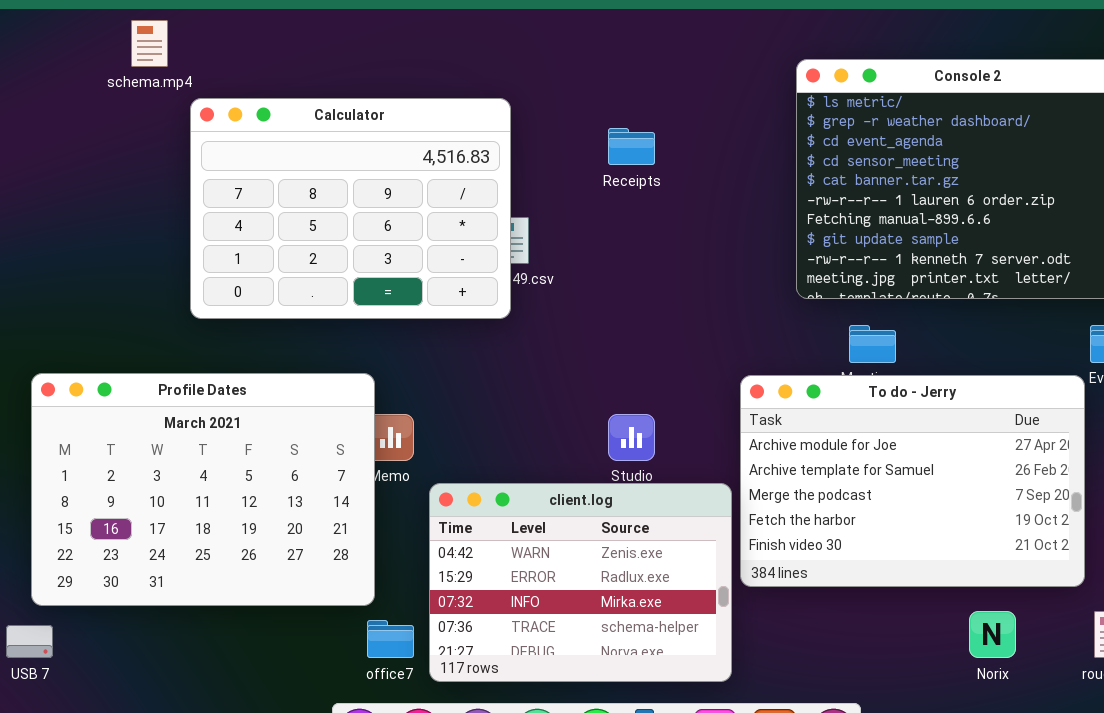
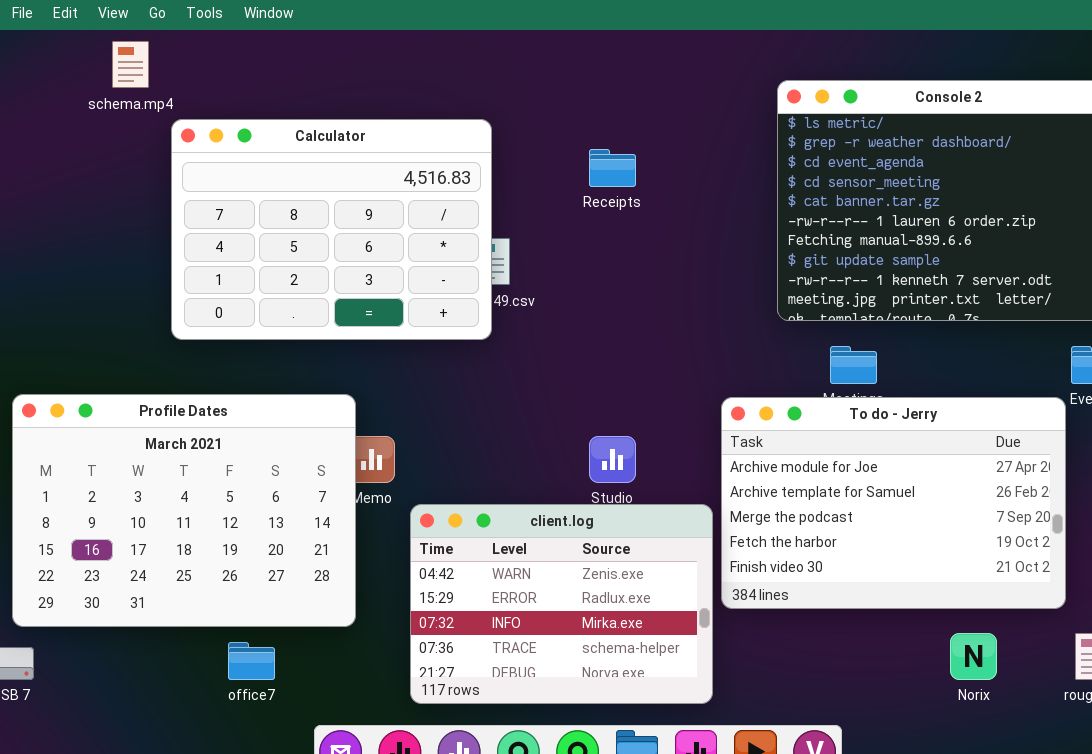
office7: [367,620,414,658] -> [228,642,275,680], moved

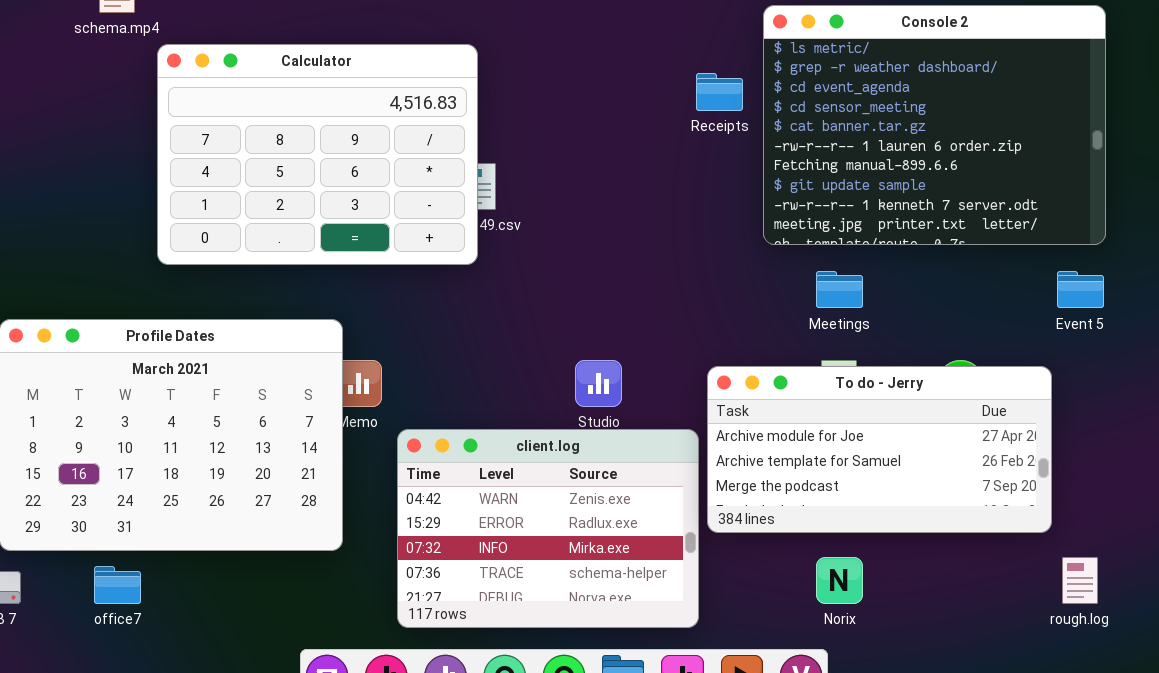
Receipts: [589,149,636,187] -> [696,73,743,111], moved
To do - Jerry: [721,397,1066,609] -> [707,366,1052,533], resized
Norix: [950,633,997,680] -> [816,557,863,604], moved
office7: [228,642,275,680] -> [94,566,141,604], moved

